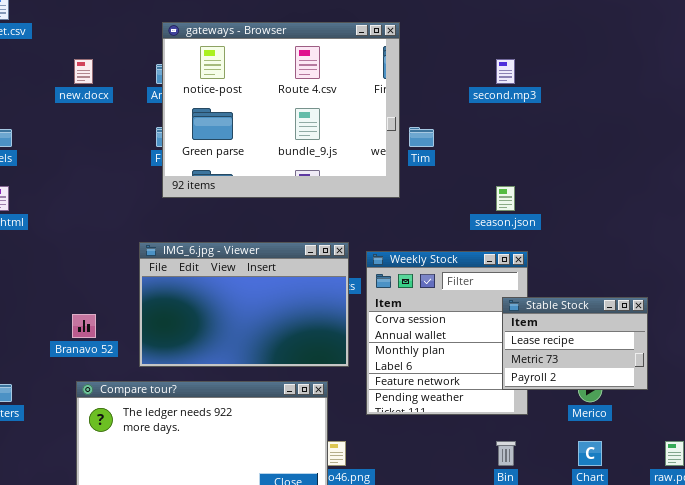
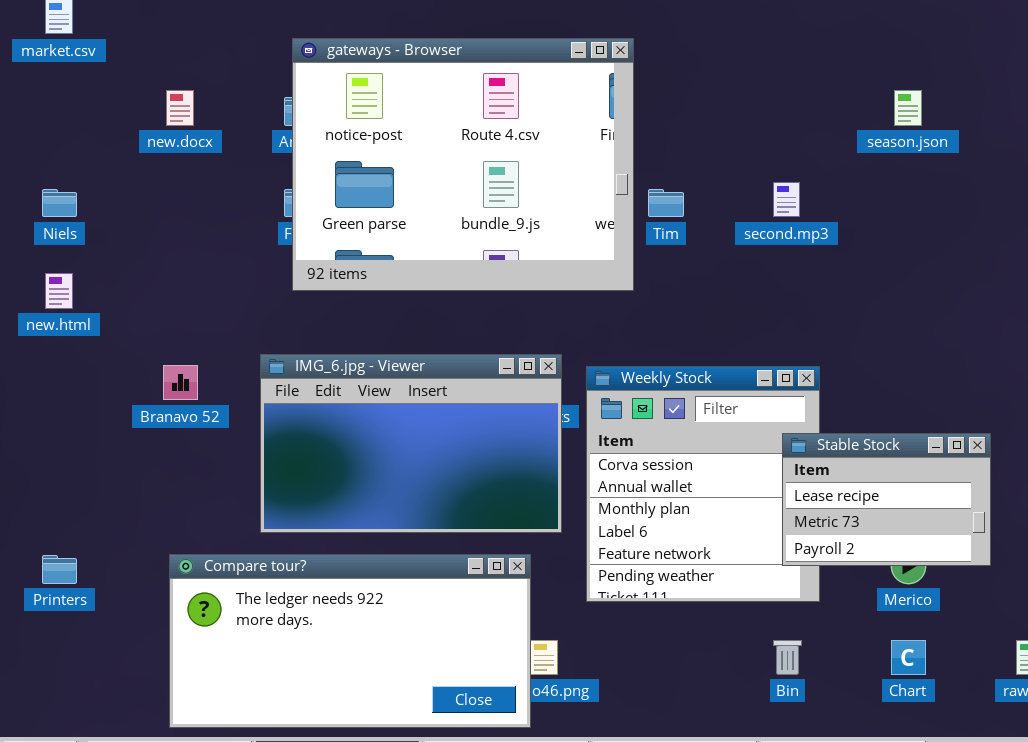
second.mp3: [496,59,515,84] -> [773,182,800,217], moved
season.json: [496,186,515,211] -> [894,90,922,126], moved
Branavo 52: [72,314,96,338] -> [163,365,198,400], moved

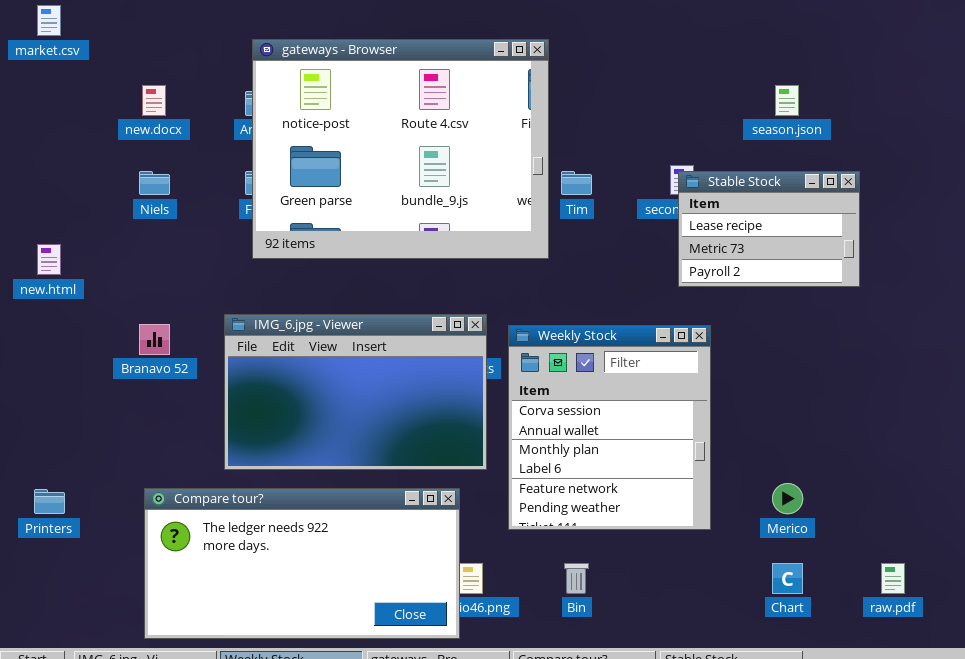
Niels: [42,189,77,217] -> [139,171,170,195], moved
Stable Stock: [782,433,991,566] -> [678,171,860,287], moved
Bin: [773,640,802,675] -> [564,563,589,594], moved

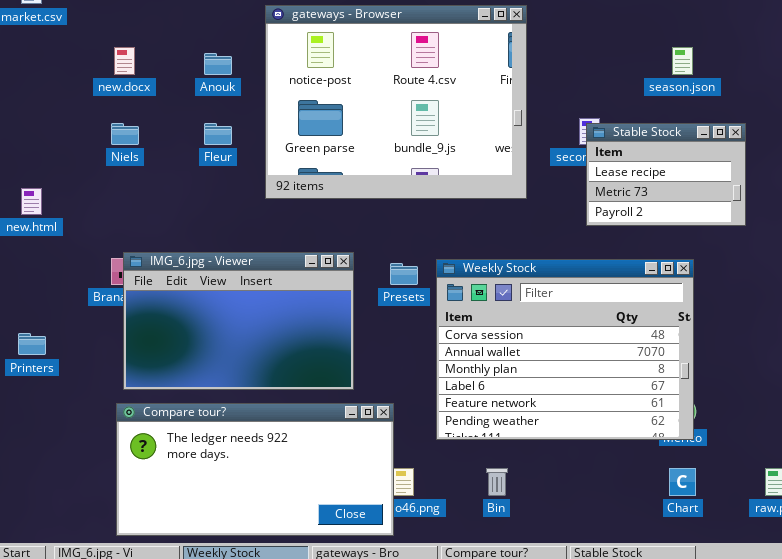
gateways - Browser: [252,39,549,259] -> [265,5,527,199], moved
IMG_6.jpg - Viewer: [224,314,487,470] -> [123,252,354,390], moved
Weekly Stock: [508,325,711,530] -> [436,259,694,440], resized
Printers: [34,489,65,514] -> [18,333,46,355], moved

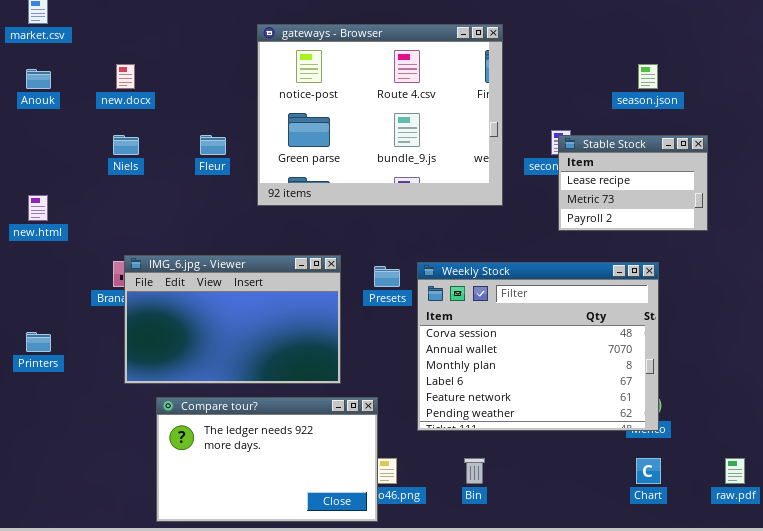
Anouk: [204,53,232,75] -> [26,69,51,89], moved
Compare tour?: [116,403,394,536] -> [156,397,378,522], resized

